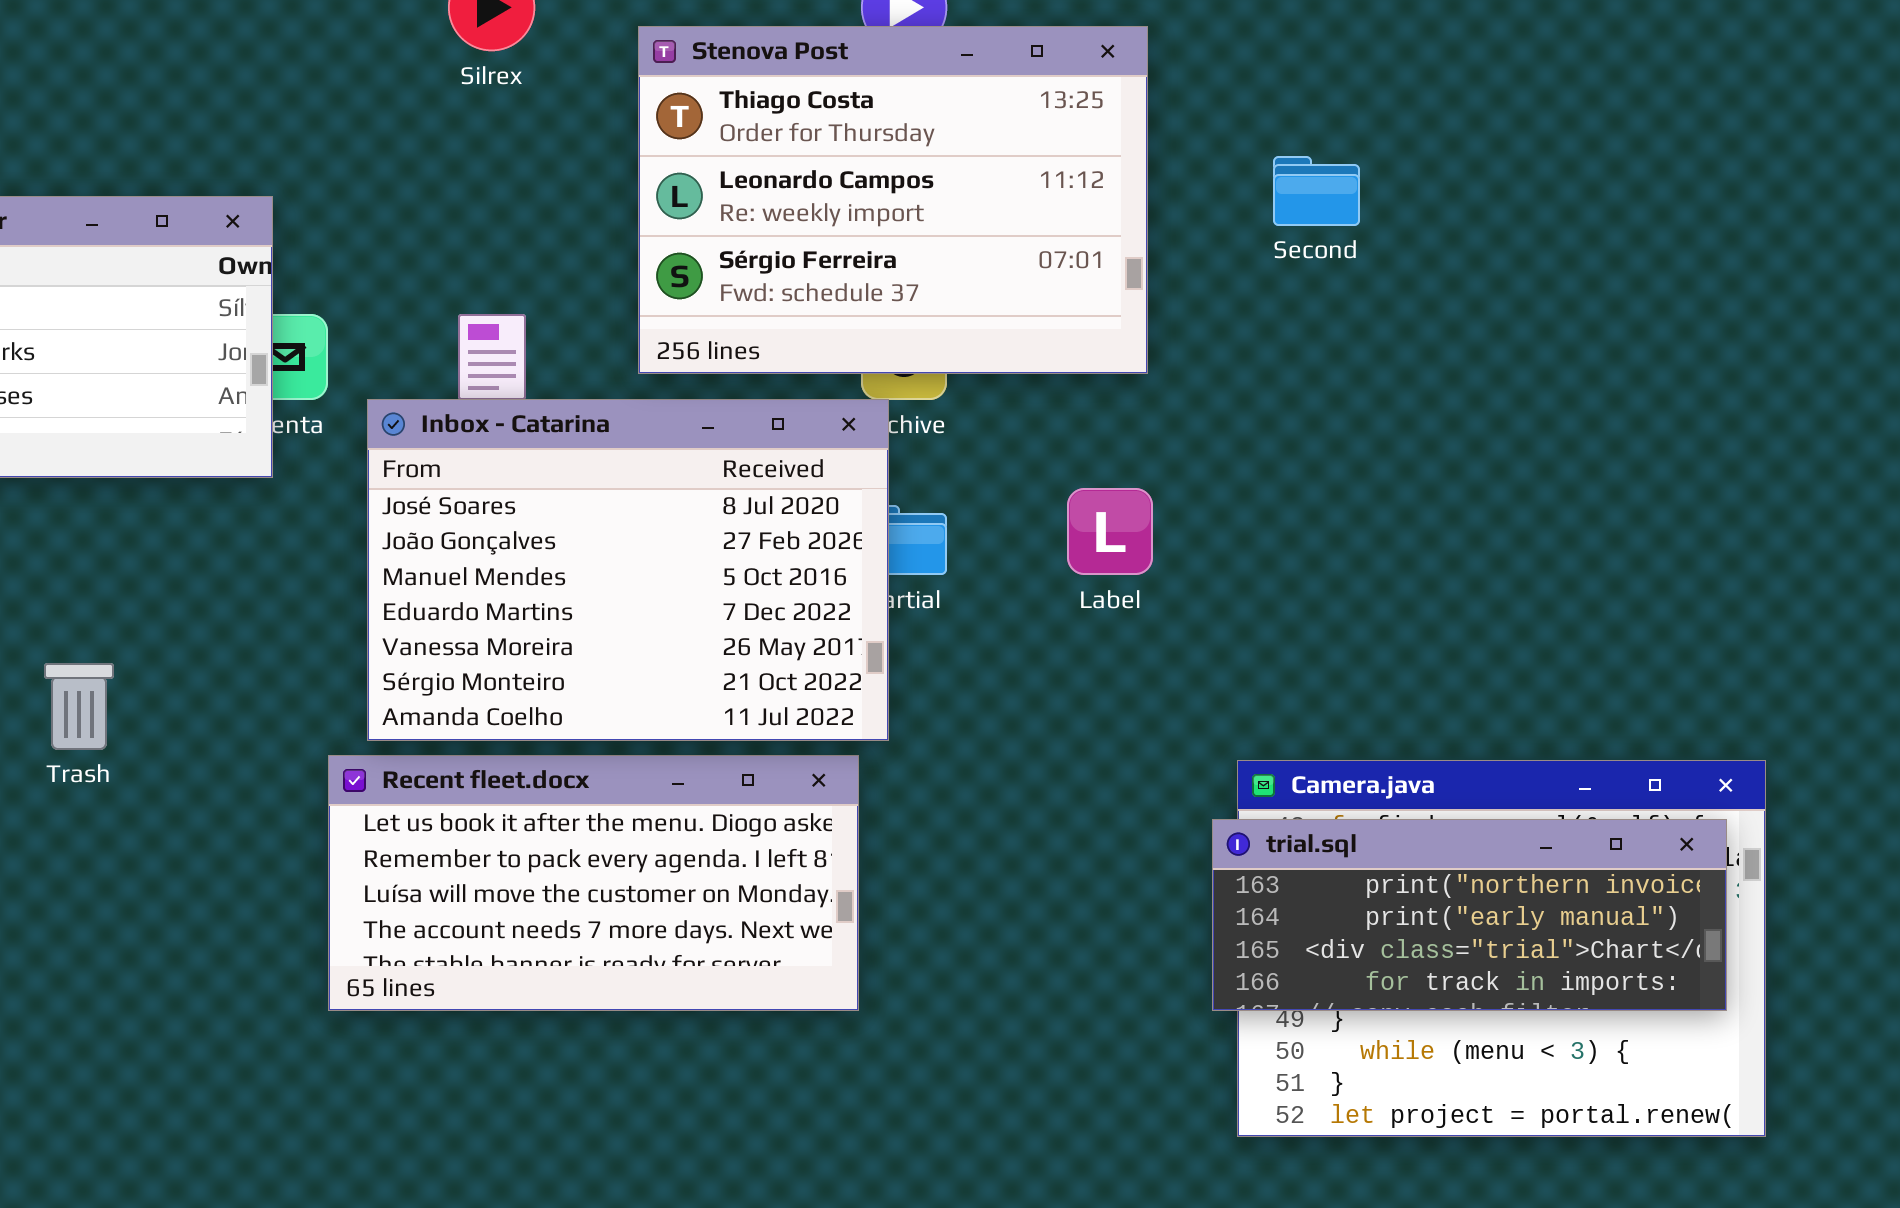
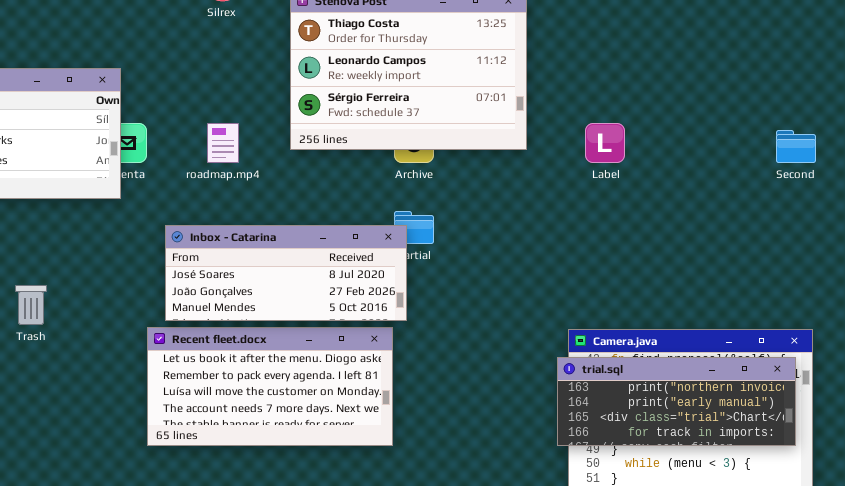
Second: [1273,156,1360,226] -> [776,130,816,163], moved
Inbox - Catarina: [367,399,889,741] -> [165,225,407,321], resized
Label: [1067,488,1153,575] -> [585,123,625,163], moved

